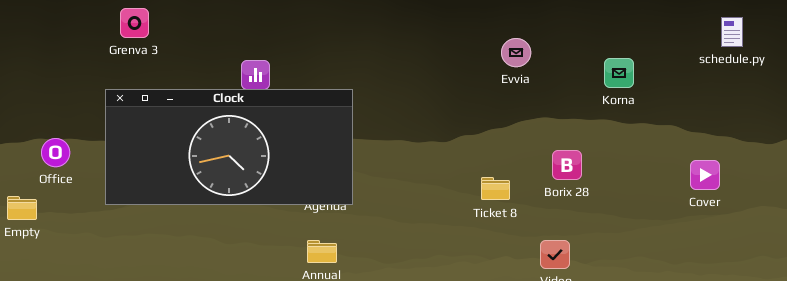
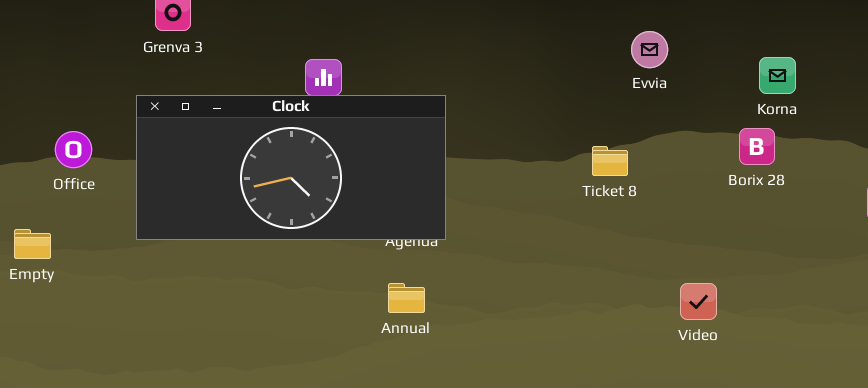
Office: [41,138,70,167] -> [55,131,92,168], moved
Borix 28: [552,150,582,180] -> [739,128,775,165], moved
Ticket 8: [481,177,510,200] -> [592,146,628,176], moved

